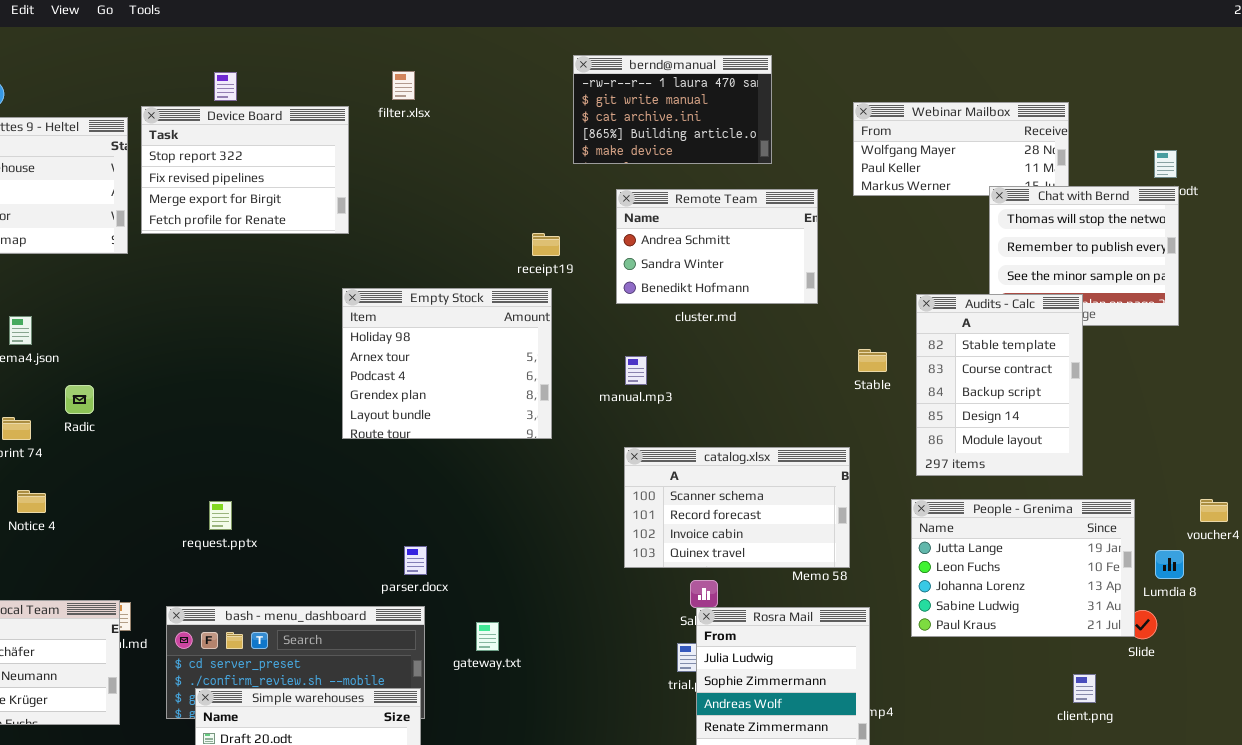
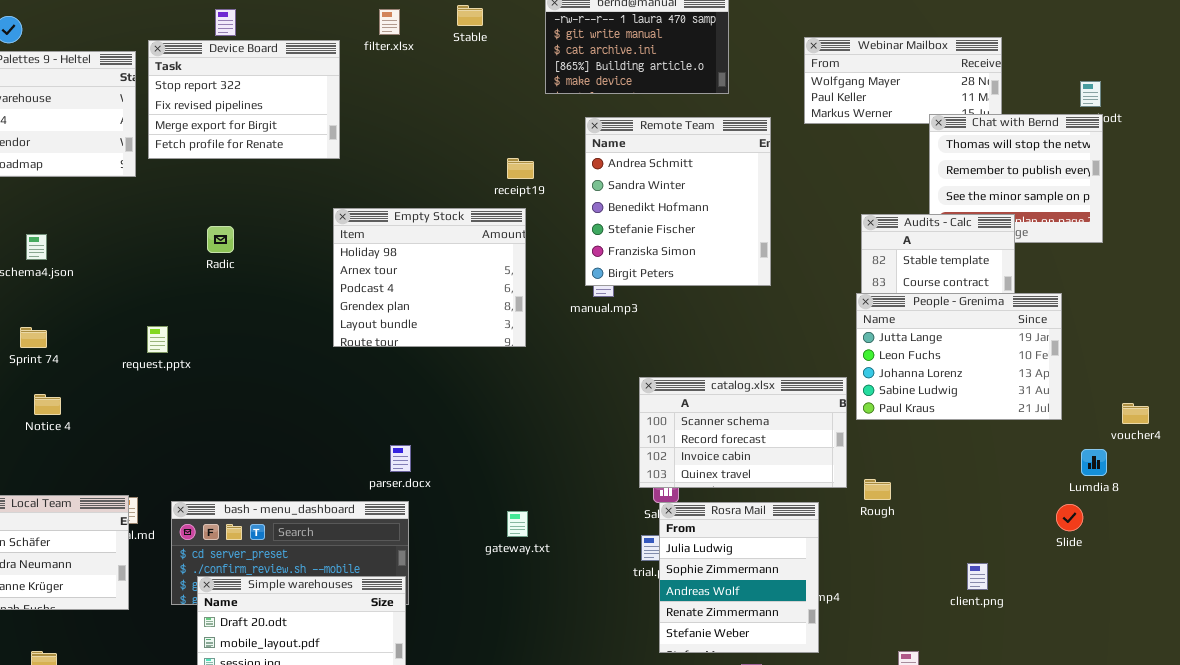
Remote Team: [616,189,818,304] -> [585,117,771,286], resized
Stable: [858,349,887,372] -> [457,5,483,26], moved
Radic: [65,385,94,414] -> [207,226,234,253], moved
catalog.xlsx: [624,447,850,568] -> [639,377,847,488], moved
People - Grenima: [911,499,1135,637] -> [856,293,1062,420], moved
request.pptx: [209,501,232,530] -> [147,326,168,353], moved
gateway.txt: [476,622,499,651] -> [507,511,528,537], moved
client.png: [1073,674,1096,703] -> [967,563,988,590], moved

